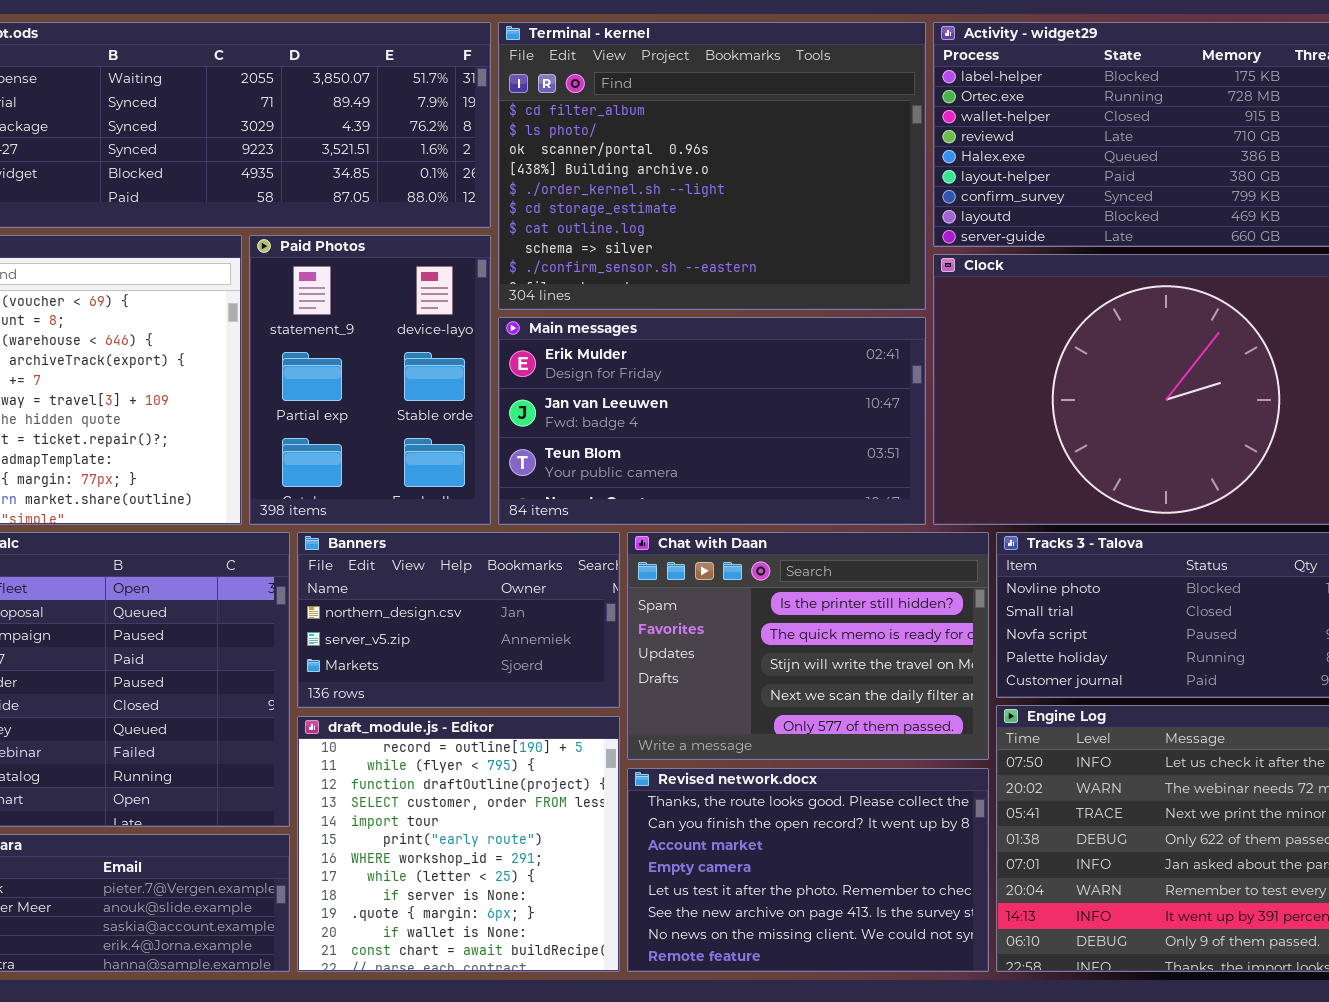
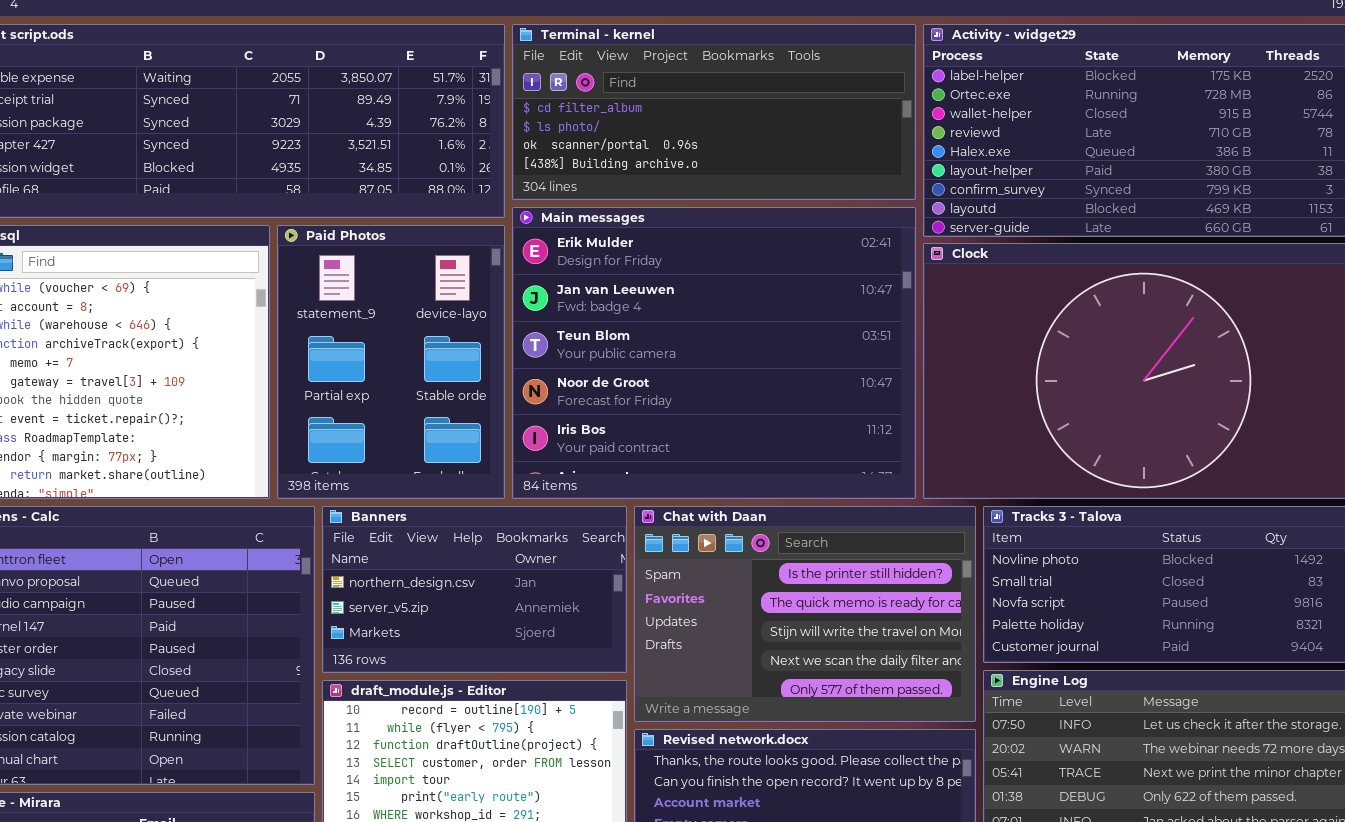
Terminal - kernel: [498,22,926,310] -> [512,24,916,200], resized
Main messages: [498,317,926,525] -> [512,207,916,499], resized

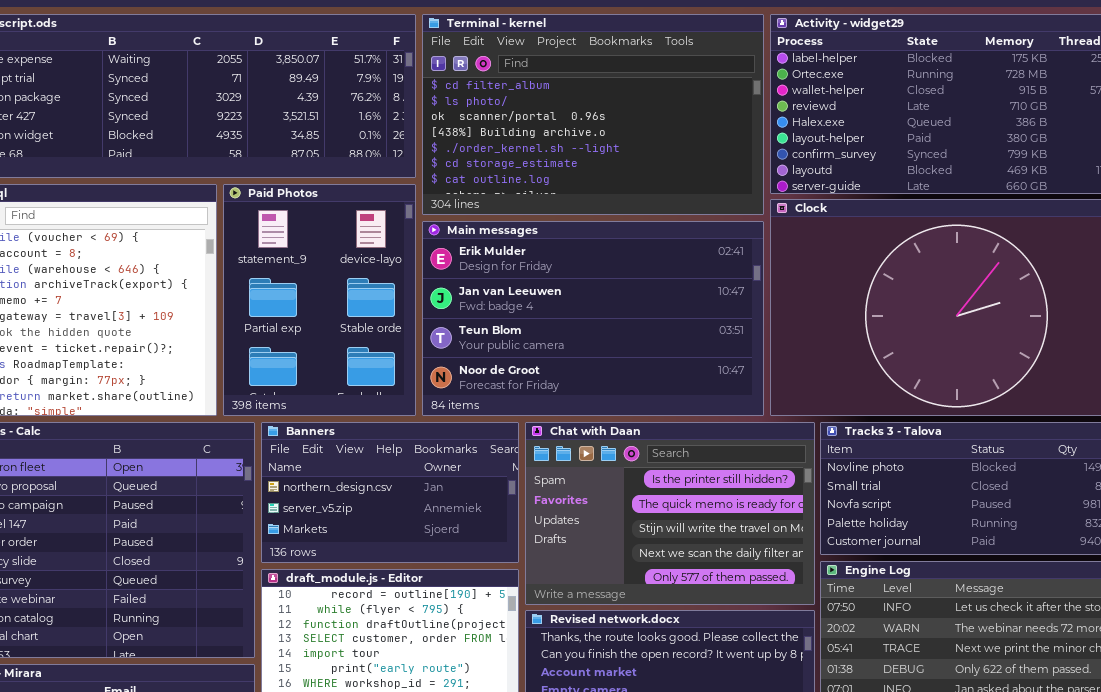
Terminal - kernel: [512,24,916,200] -> [422,14,764,215], resized
Main messages: [512,207,916,499] -> [422,221,764,416], resized

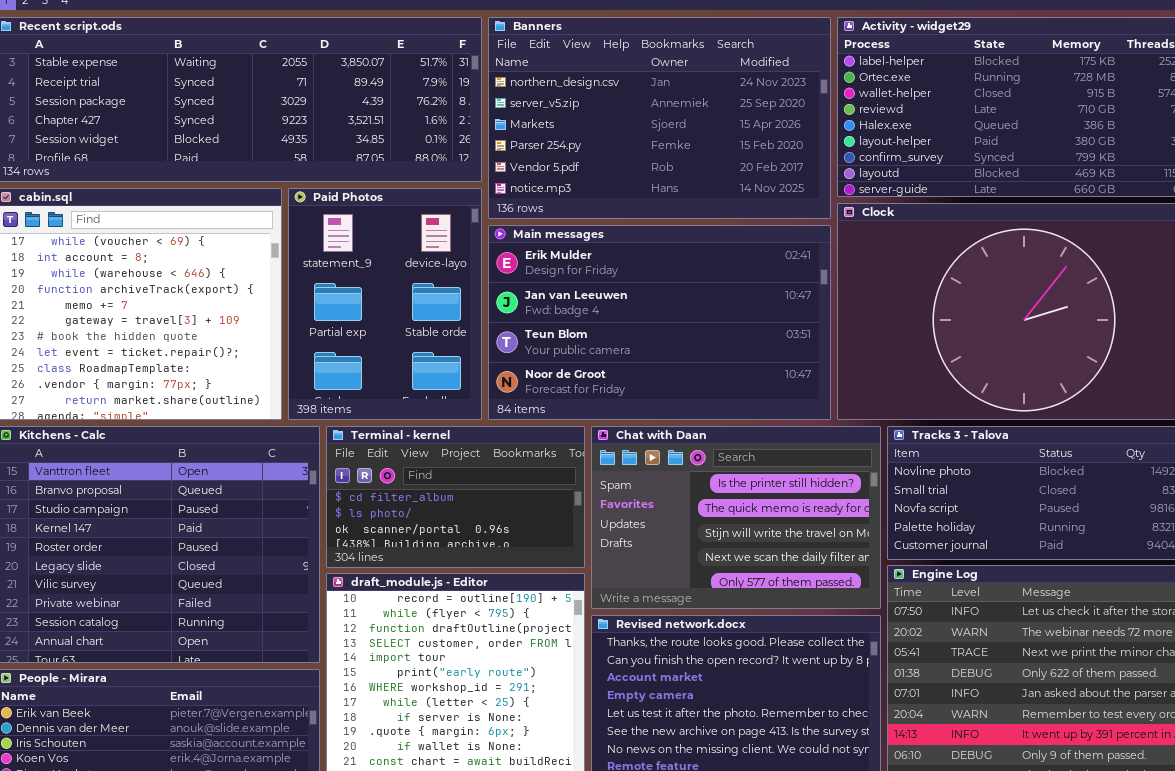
Terminal - kernel: [422,14,764,215] -> [326,426,585,568], moved, resized
Banners: [261,422,519,563] -> [488,17,831,219], moved, resized

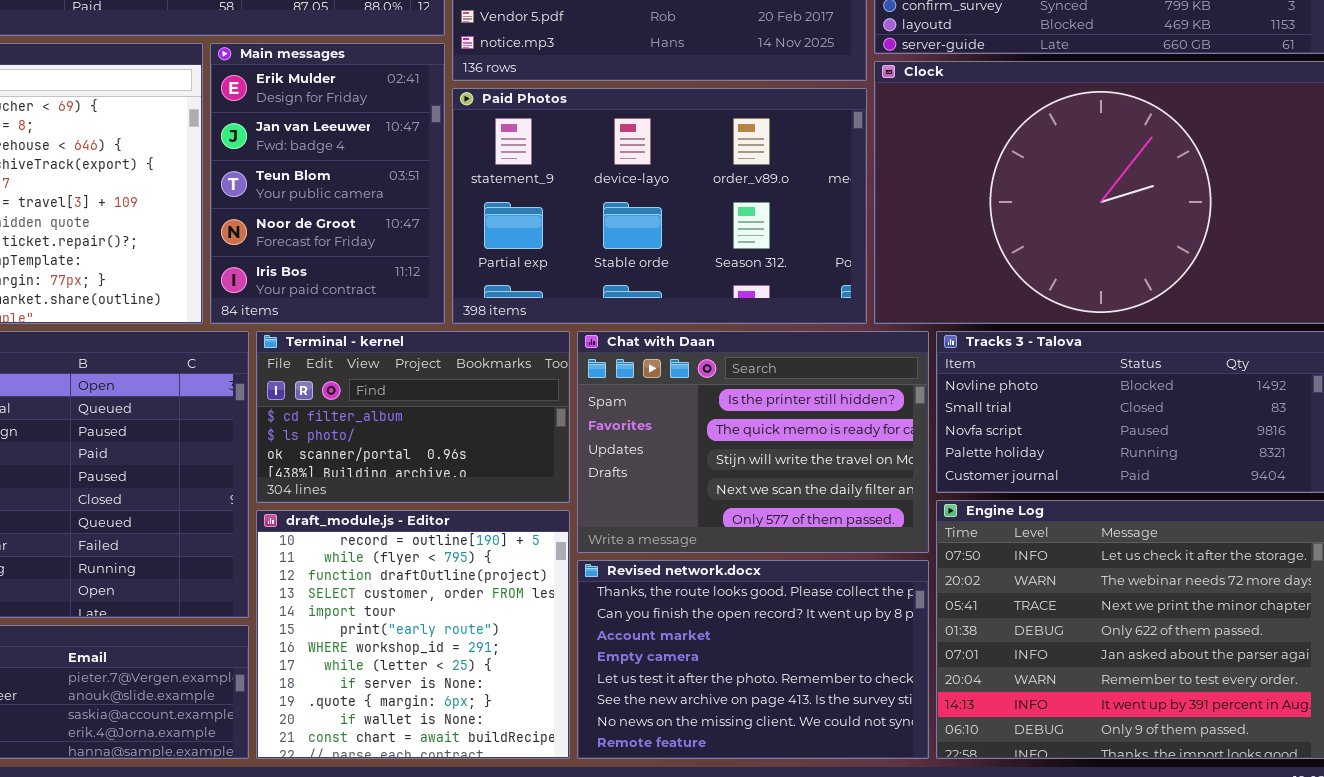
Paid Photos: [288,188,482,420] -> [452,88,867,324], moved, resized
Main messages: [488,225,831,420] -> [210,43,445,324], moved, resized

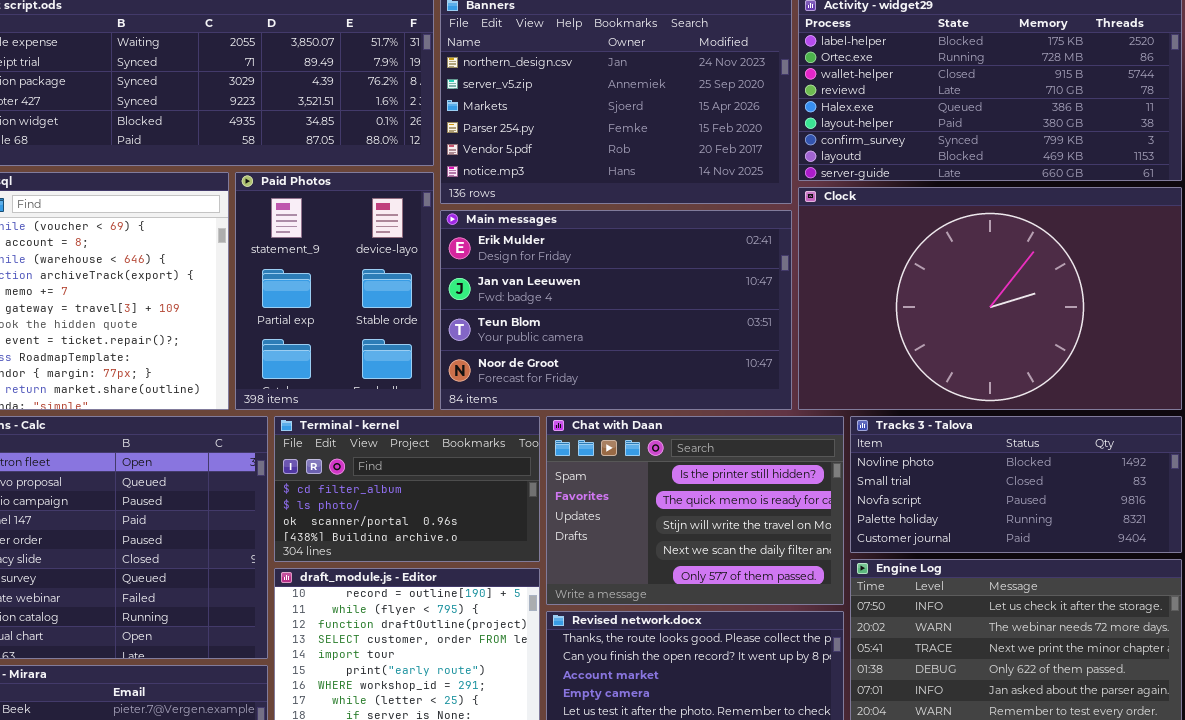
Main messages: [210,43,445,324] -> [440,210,792,410], moved, resized
Paid Photos: [452,88,867,324] -> [235,172,434,410], moved, resized

